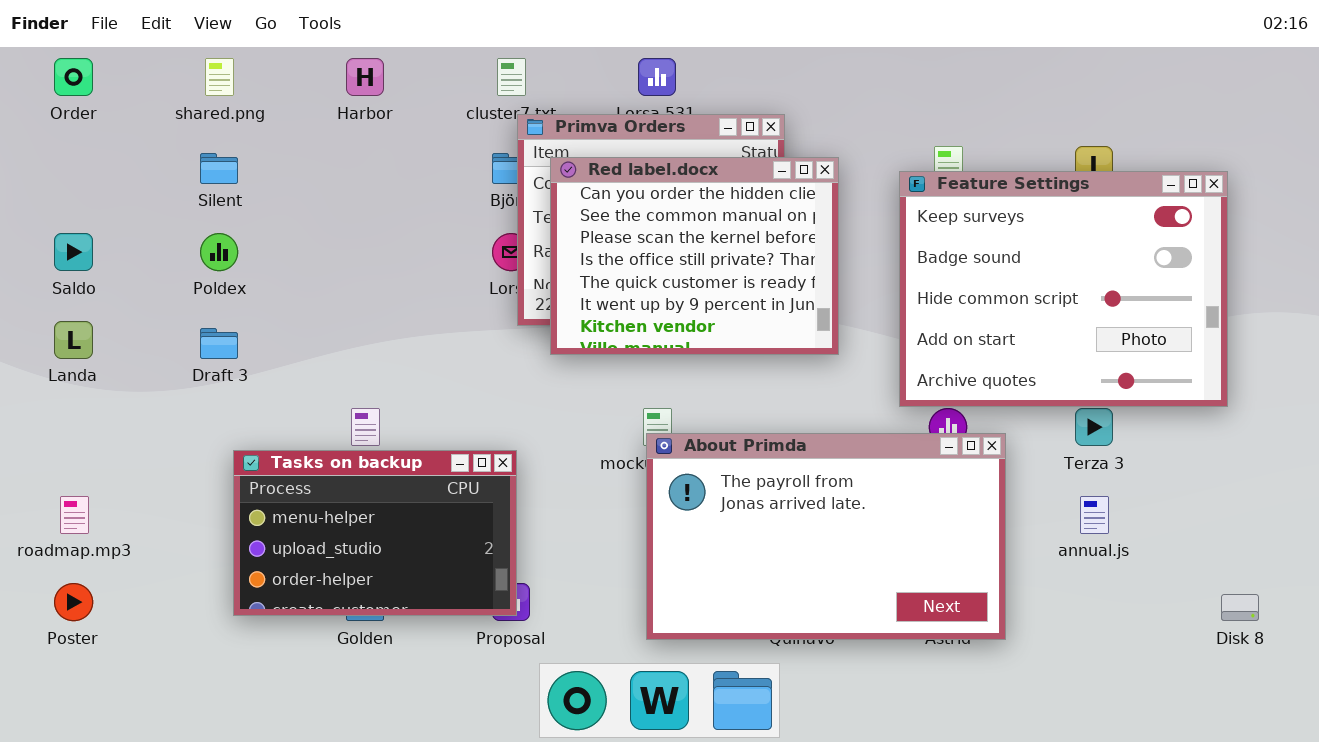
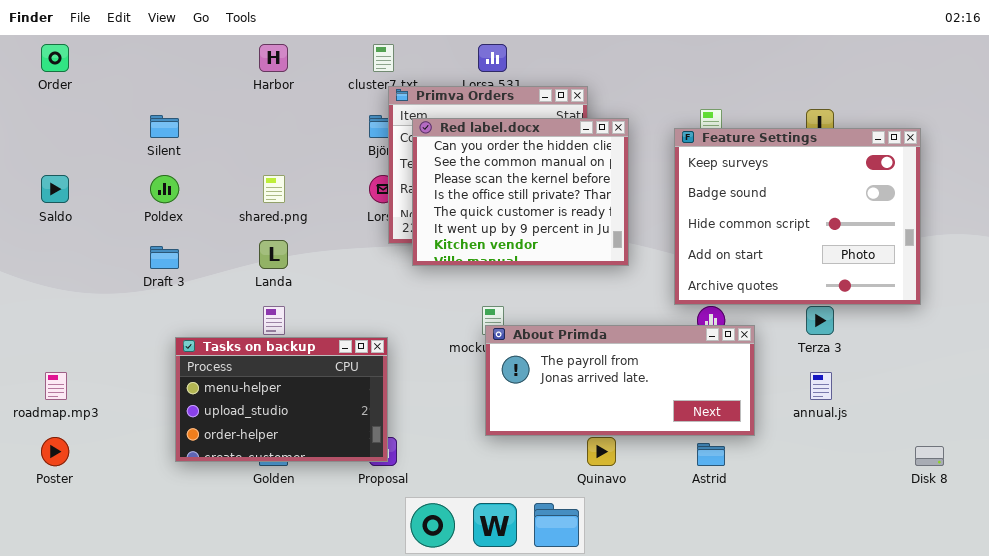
shared.png: [205,58,234,96] -> [263,175,285,203], moved
Landa: [54,321,93,359] -> [259,240,288,269], moved
About Primda: [646,433,1006,640] -> [485,325,755,436], resized

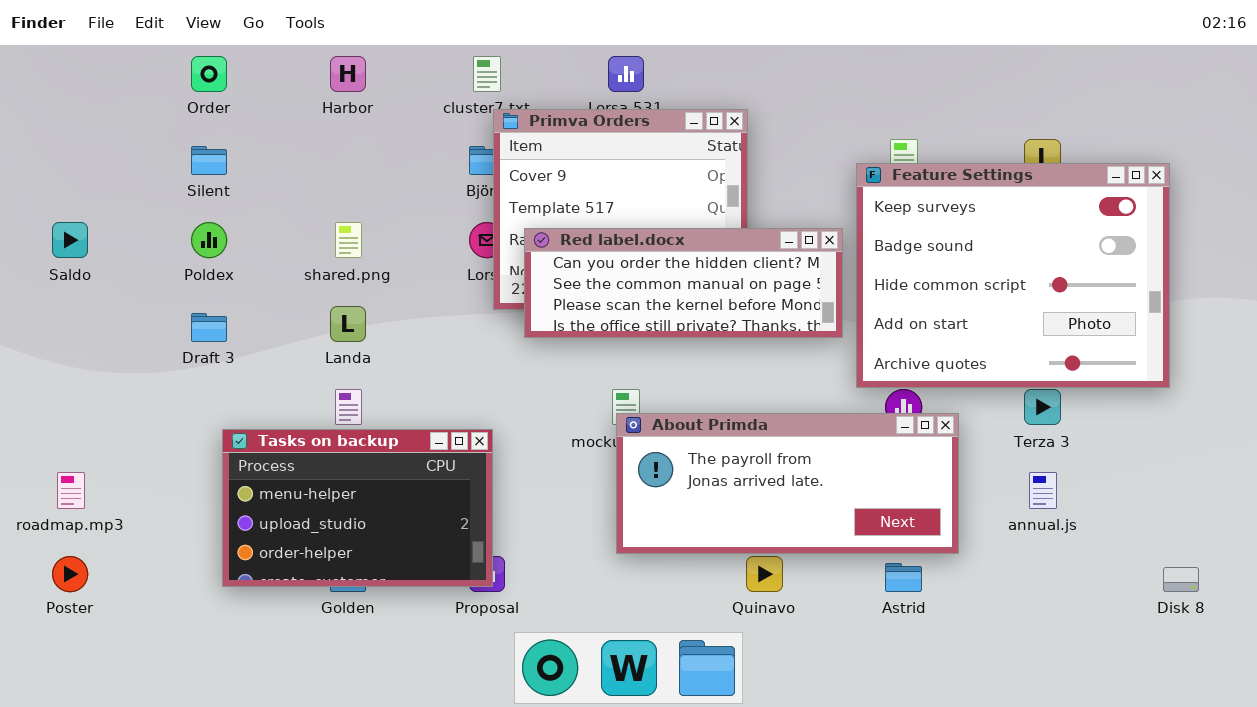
Order: [41,44,69,72] -> [191,56,227,92], moved
Red label.docx: [412,118,629,266] -> [524,228,843,338], resized

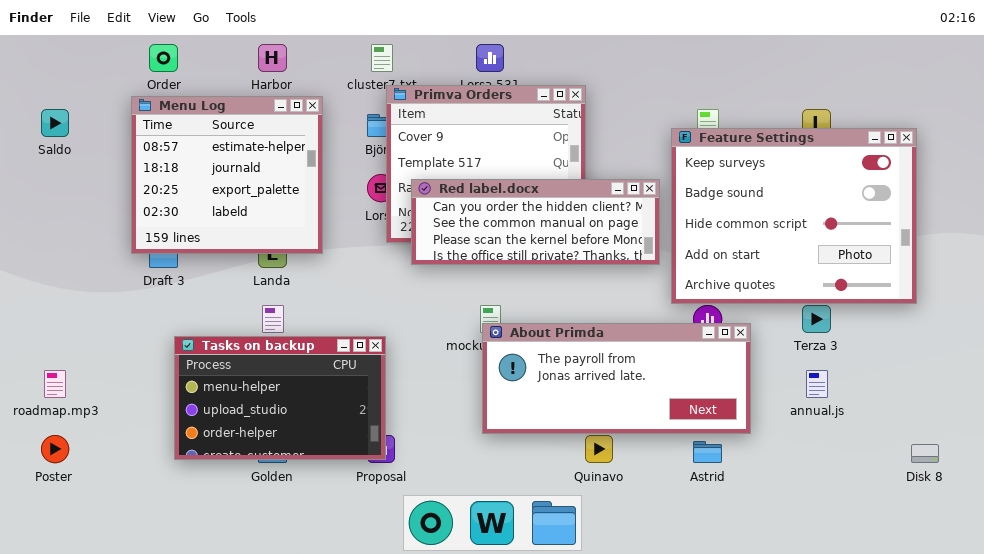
Menu Log: none -> [131,96,323,254], opened
Saldo: [52,222,88,258] -> [41,109,69,137], moved

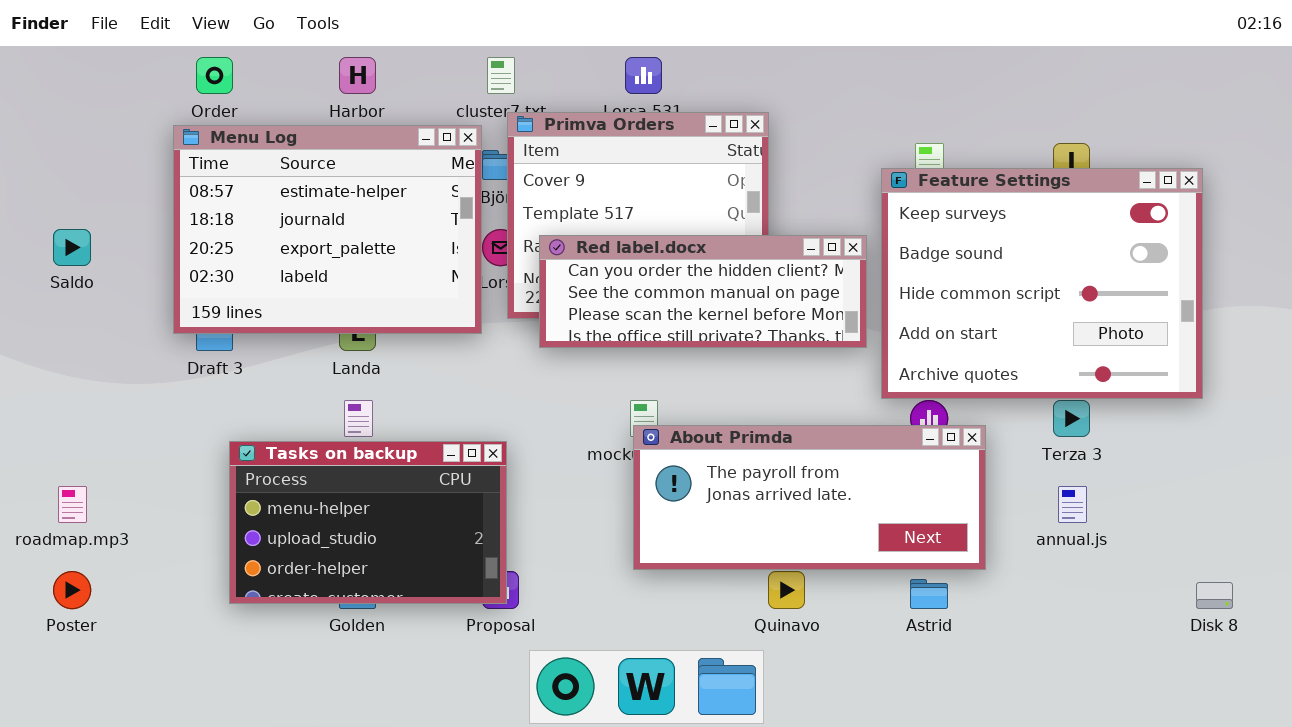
Menu Log: [131,96,323,254] -> [173,125,482,334], resized
Saldo: [41,109,69,137] -> [53,229,91,266], moved

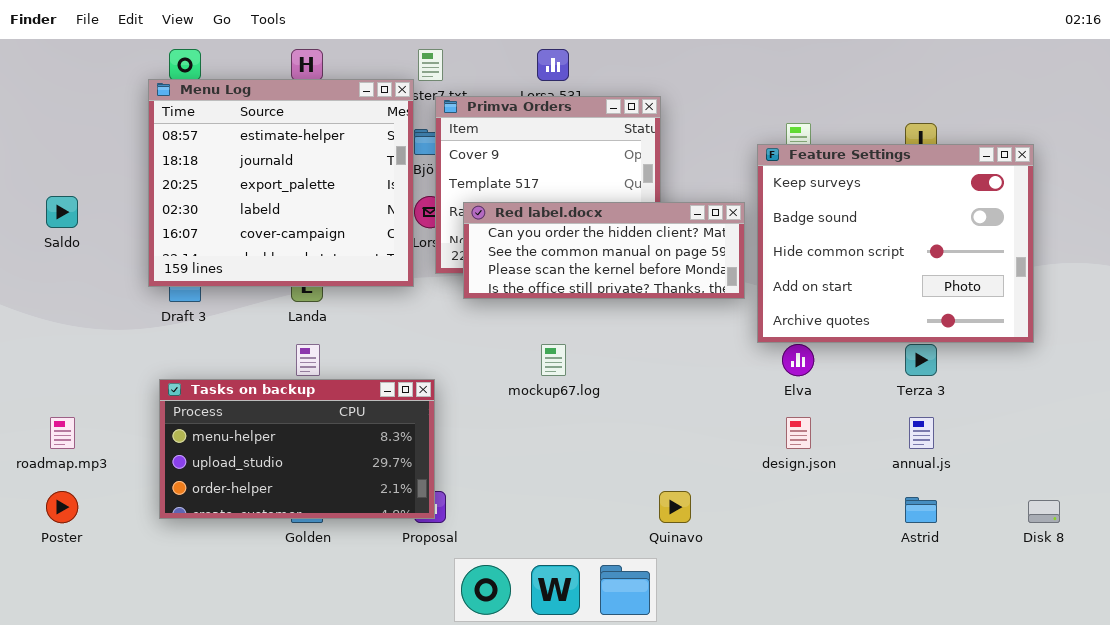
Menu Log: [173,125,482,334] -> [148,79,414,287], resized
About Primda: [633,425,986,570] -> none, closed
Tasks on backup: [229,441,507,604] -> [159,379,435,519], resized
Astrid: [910,579,948,609] -> [905,497,937,523], moved

